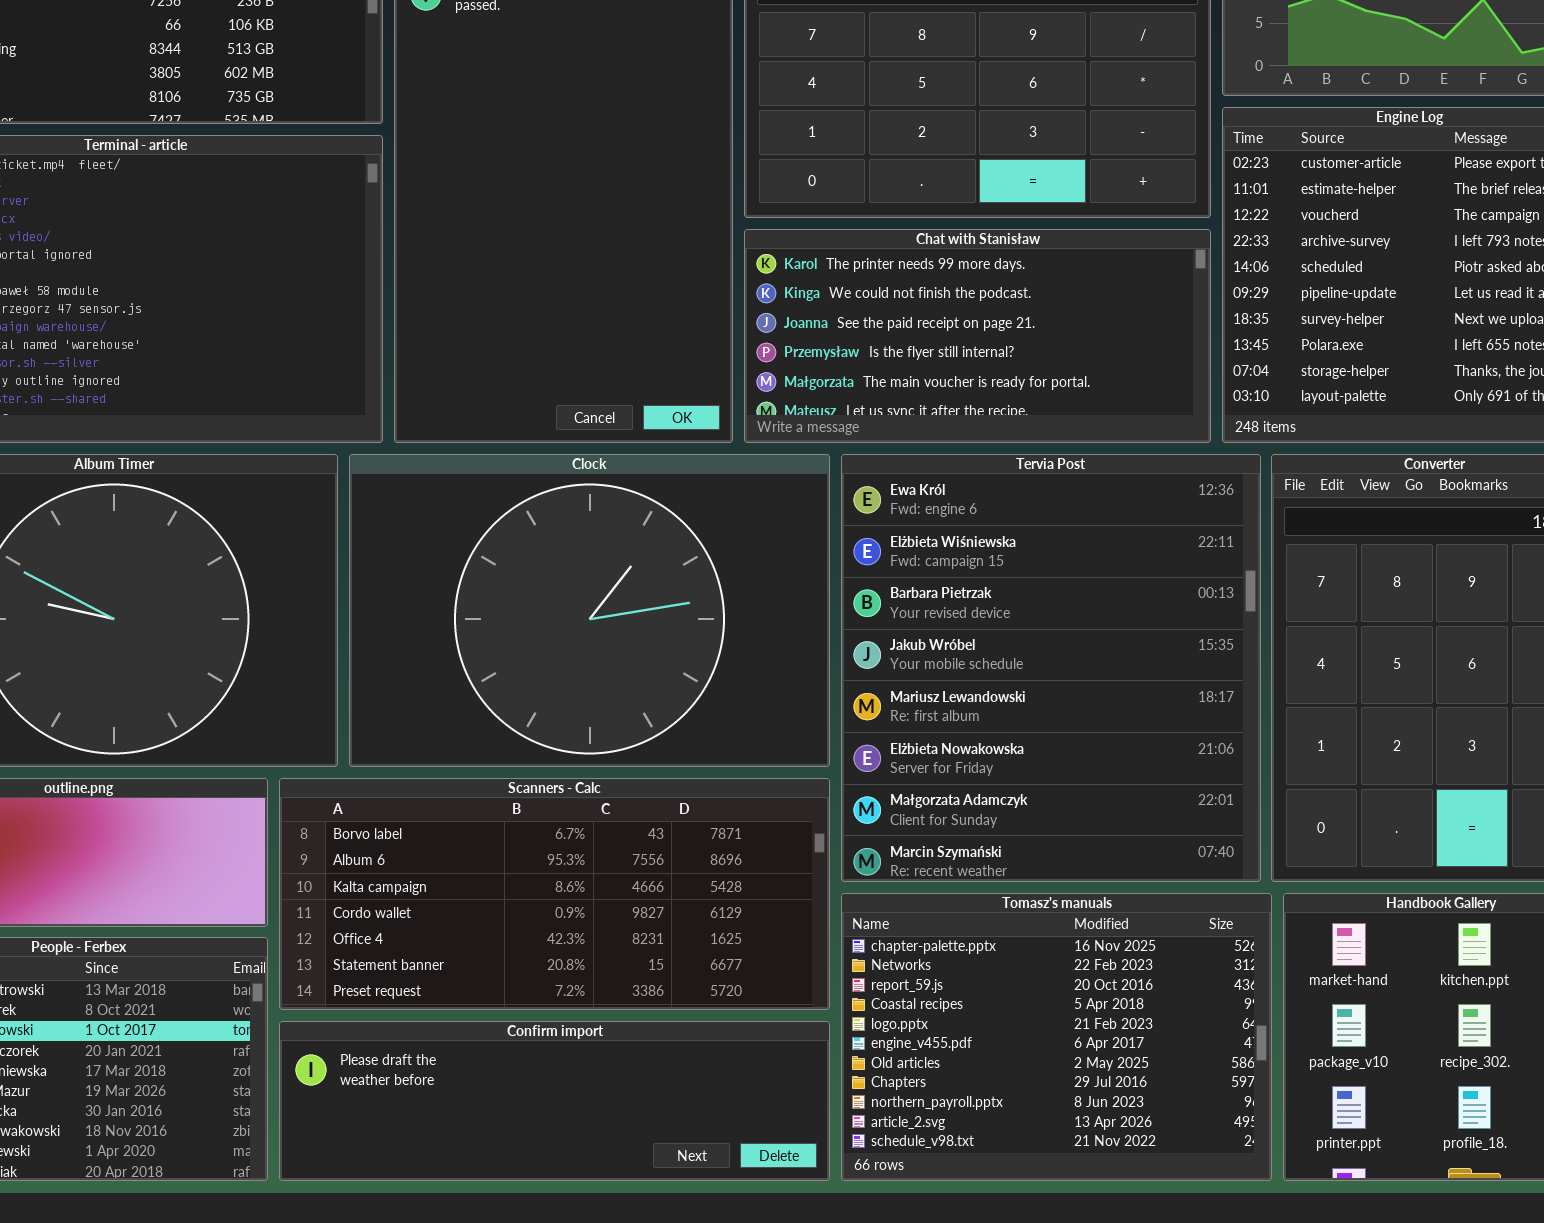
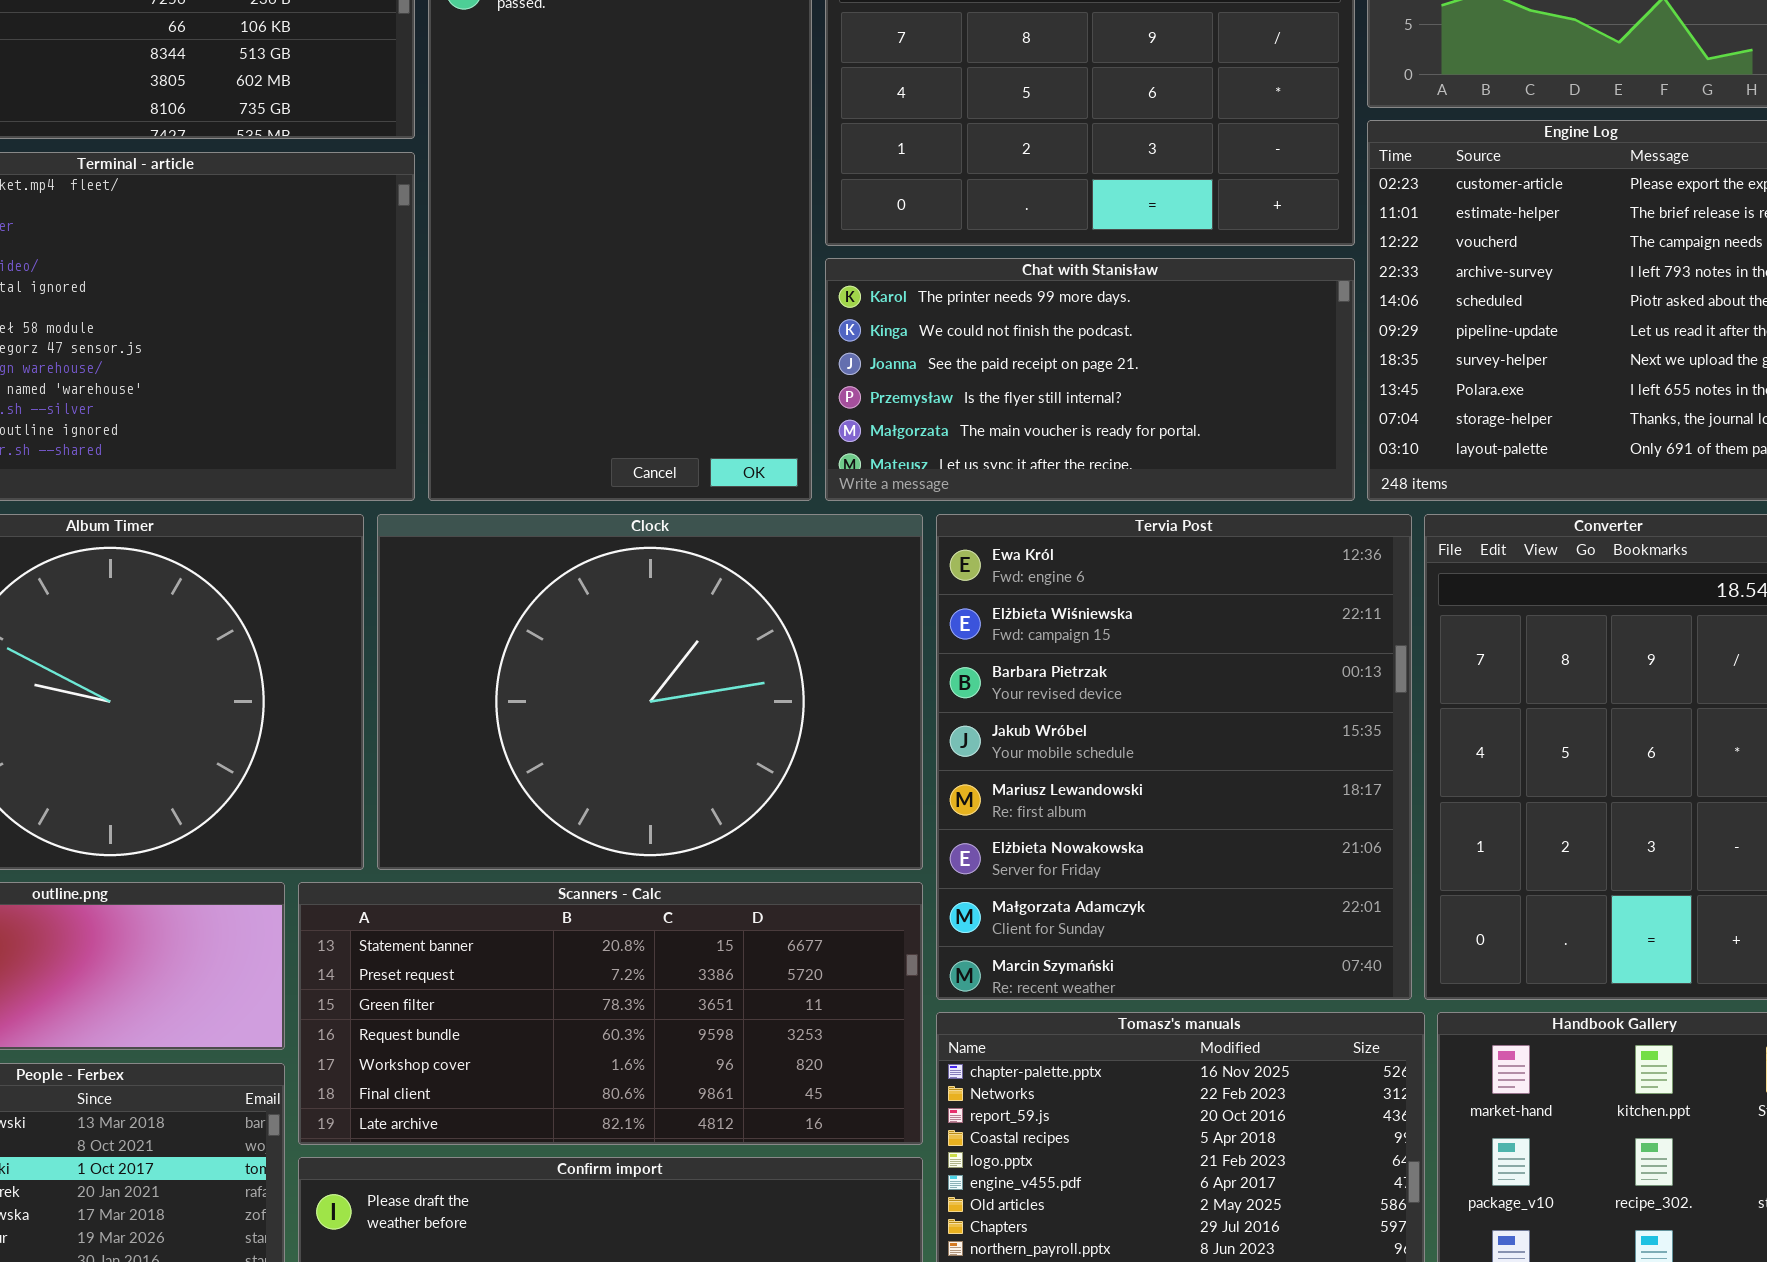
Scanners - Calc: [279,778,830,1010] -> [298,882,923,1145], scrolled down 5 rows

